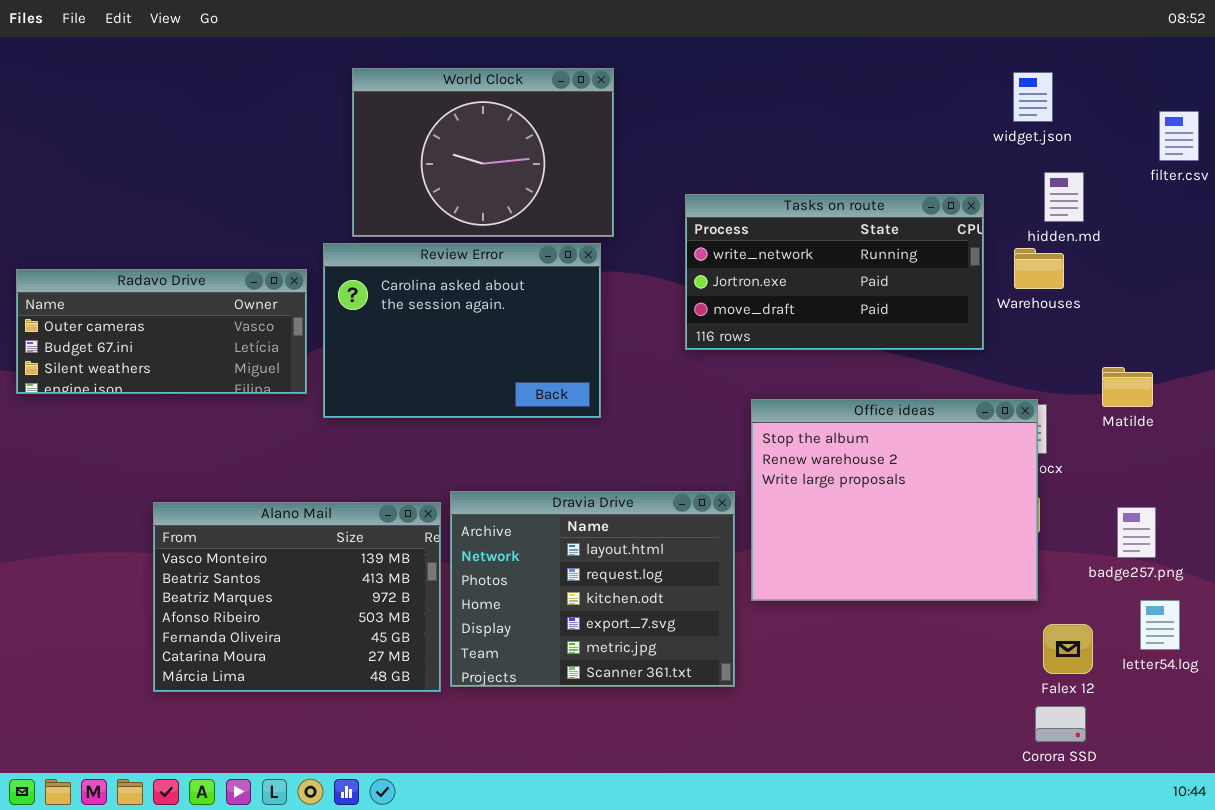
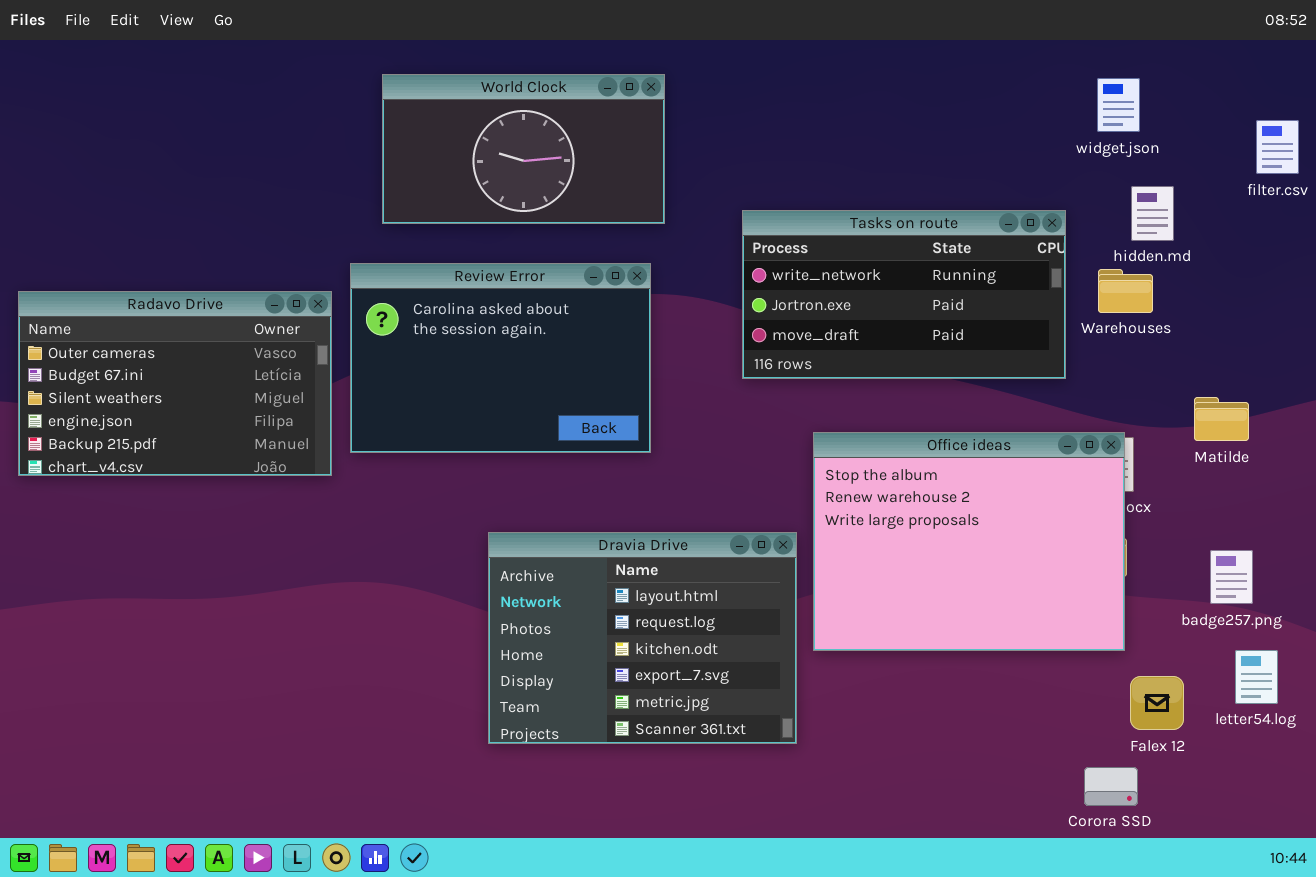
World Clock: [352,68,614,237] -> [382,74,665,224], resized
Radavo Drive: [16,269,307,394] -> [18,291,332,476], resized
Alano Mail: [153,502,441,692] -> none, closed
Corora SSD: [1035,706,1086,742] -> [1084,767,1138,806], moved

